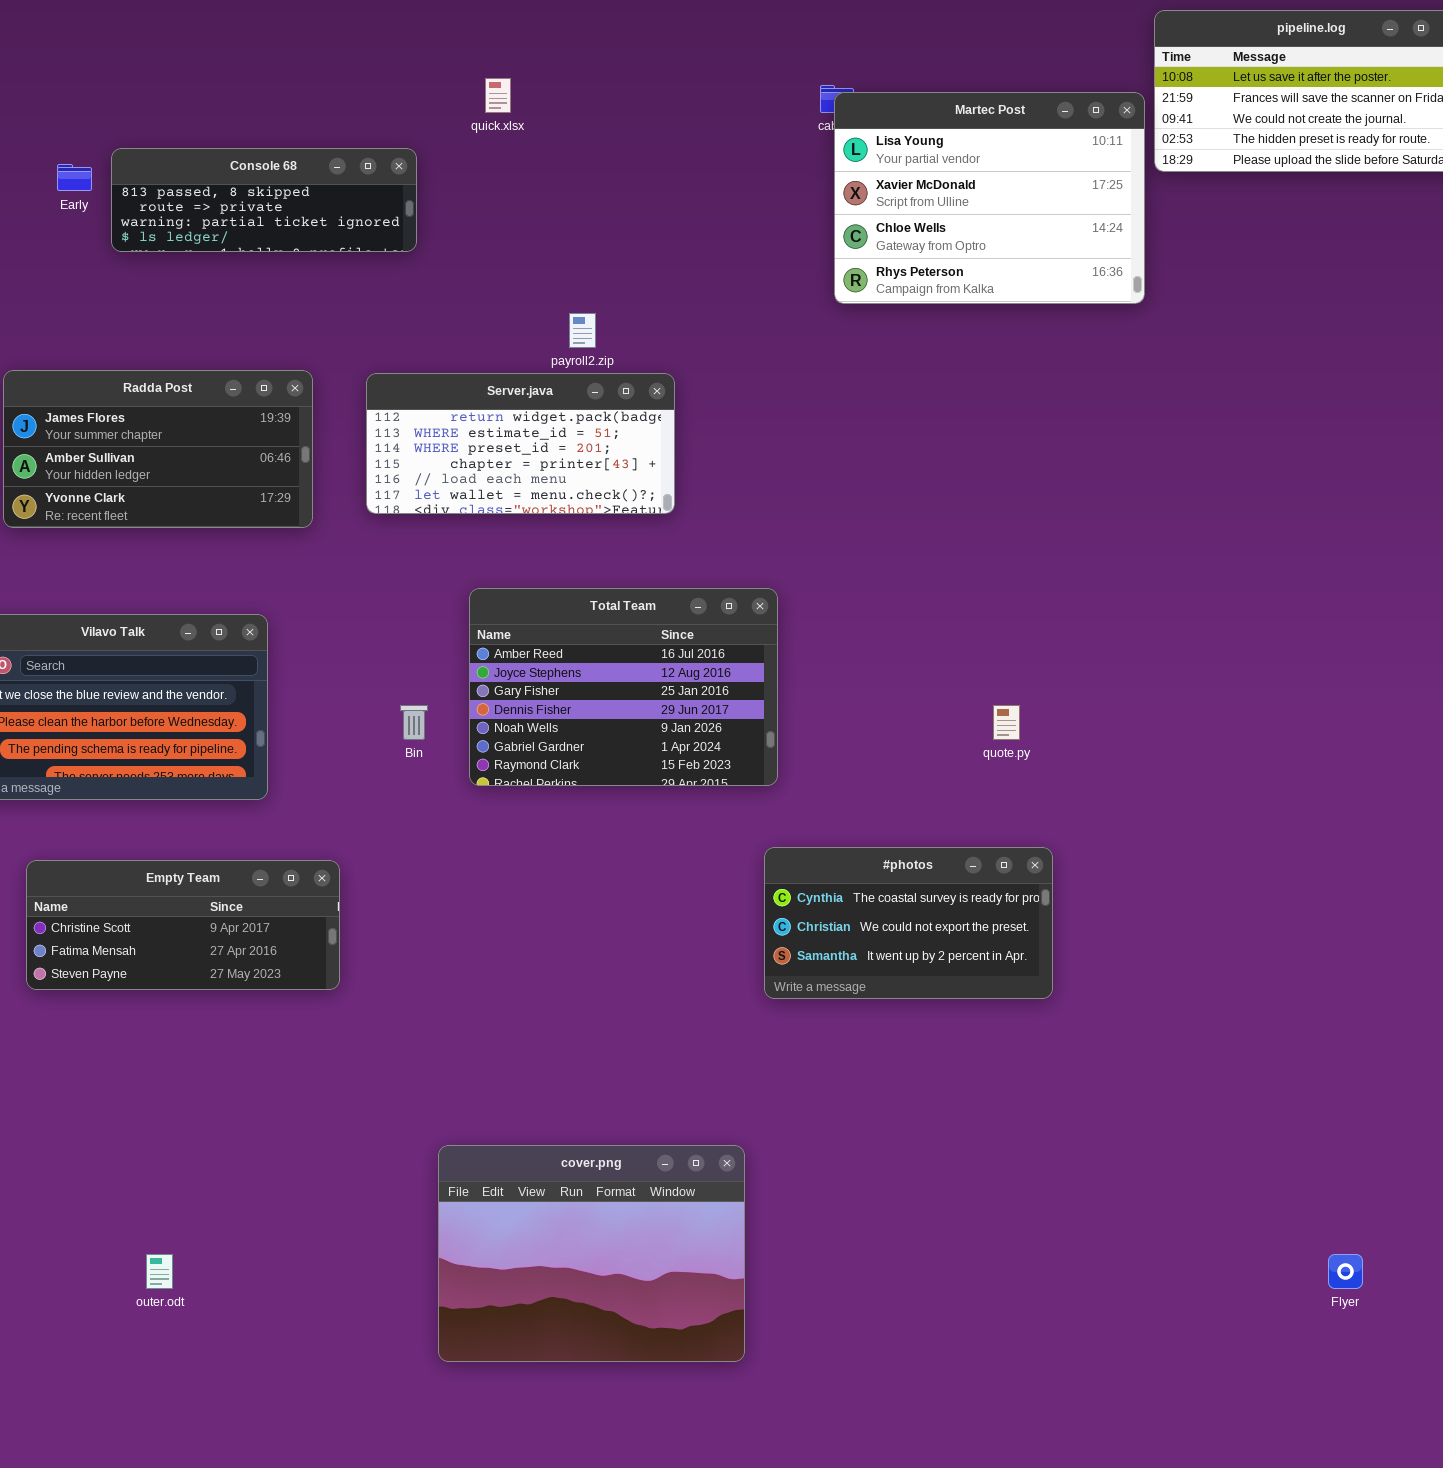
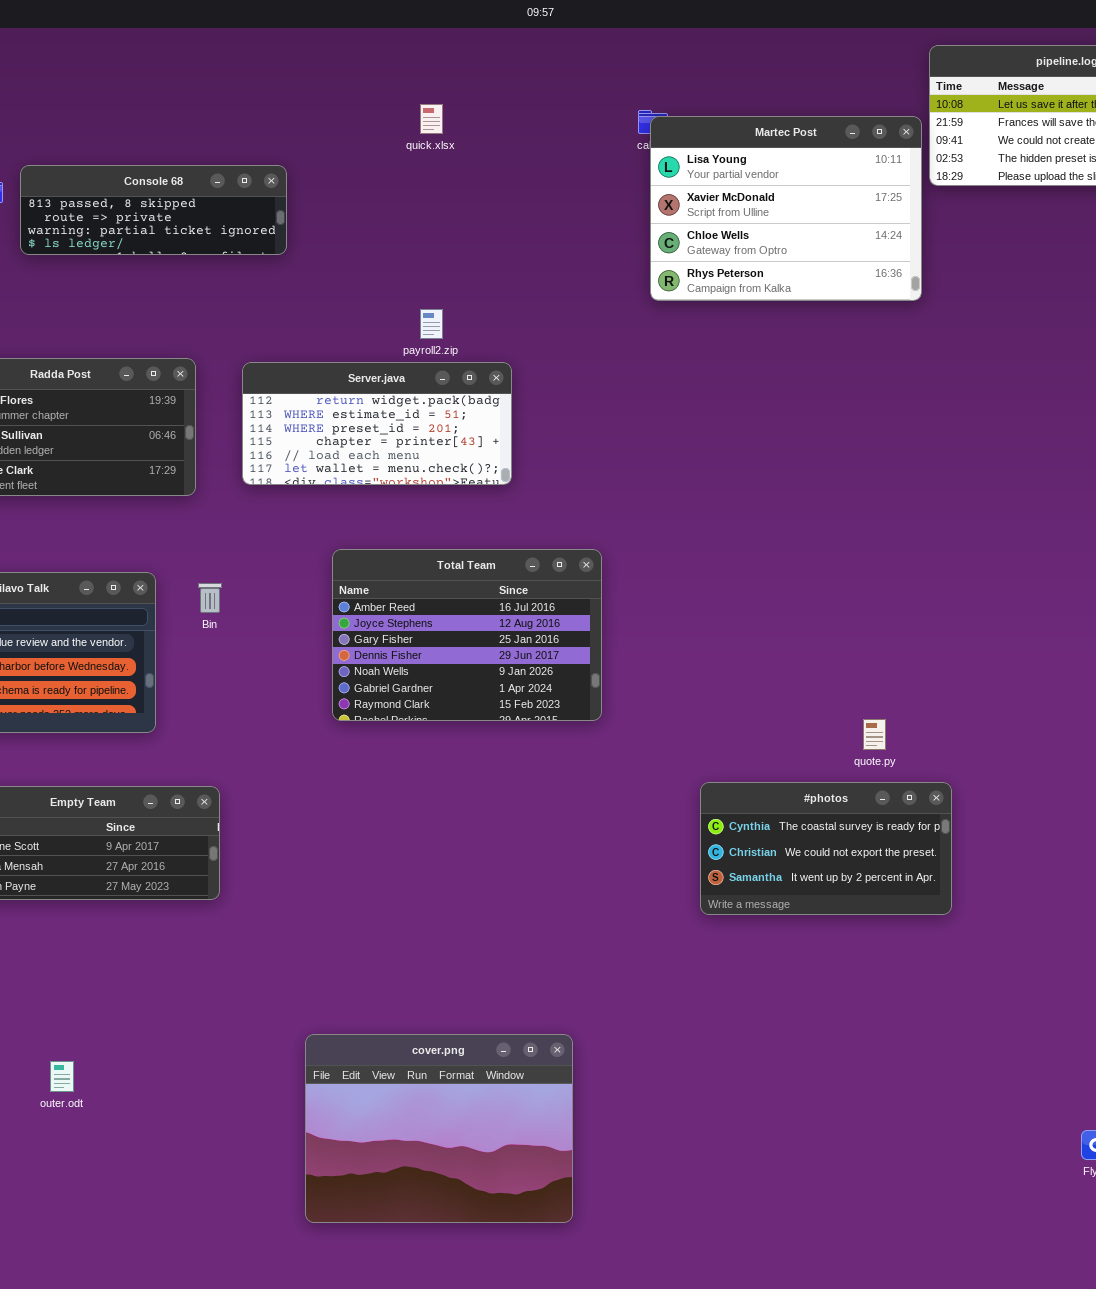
quick.xlsx: [485,78,511,113] -> [420,104,443,134], moved
Bin: [400,705,428,740] -> [198,583,222,613], moved
quote.py: [993,705,1020,740] -> [863,719,886,750], moved
#photos: [764,847,1053,999] -> [700,782,952,915], moved
outer.odt: [146,1254,173,1289] -> [50,1061,74,1092], moved

